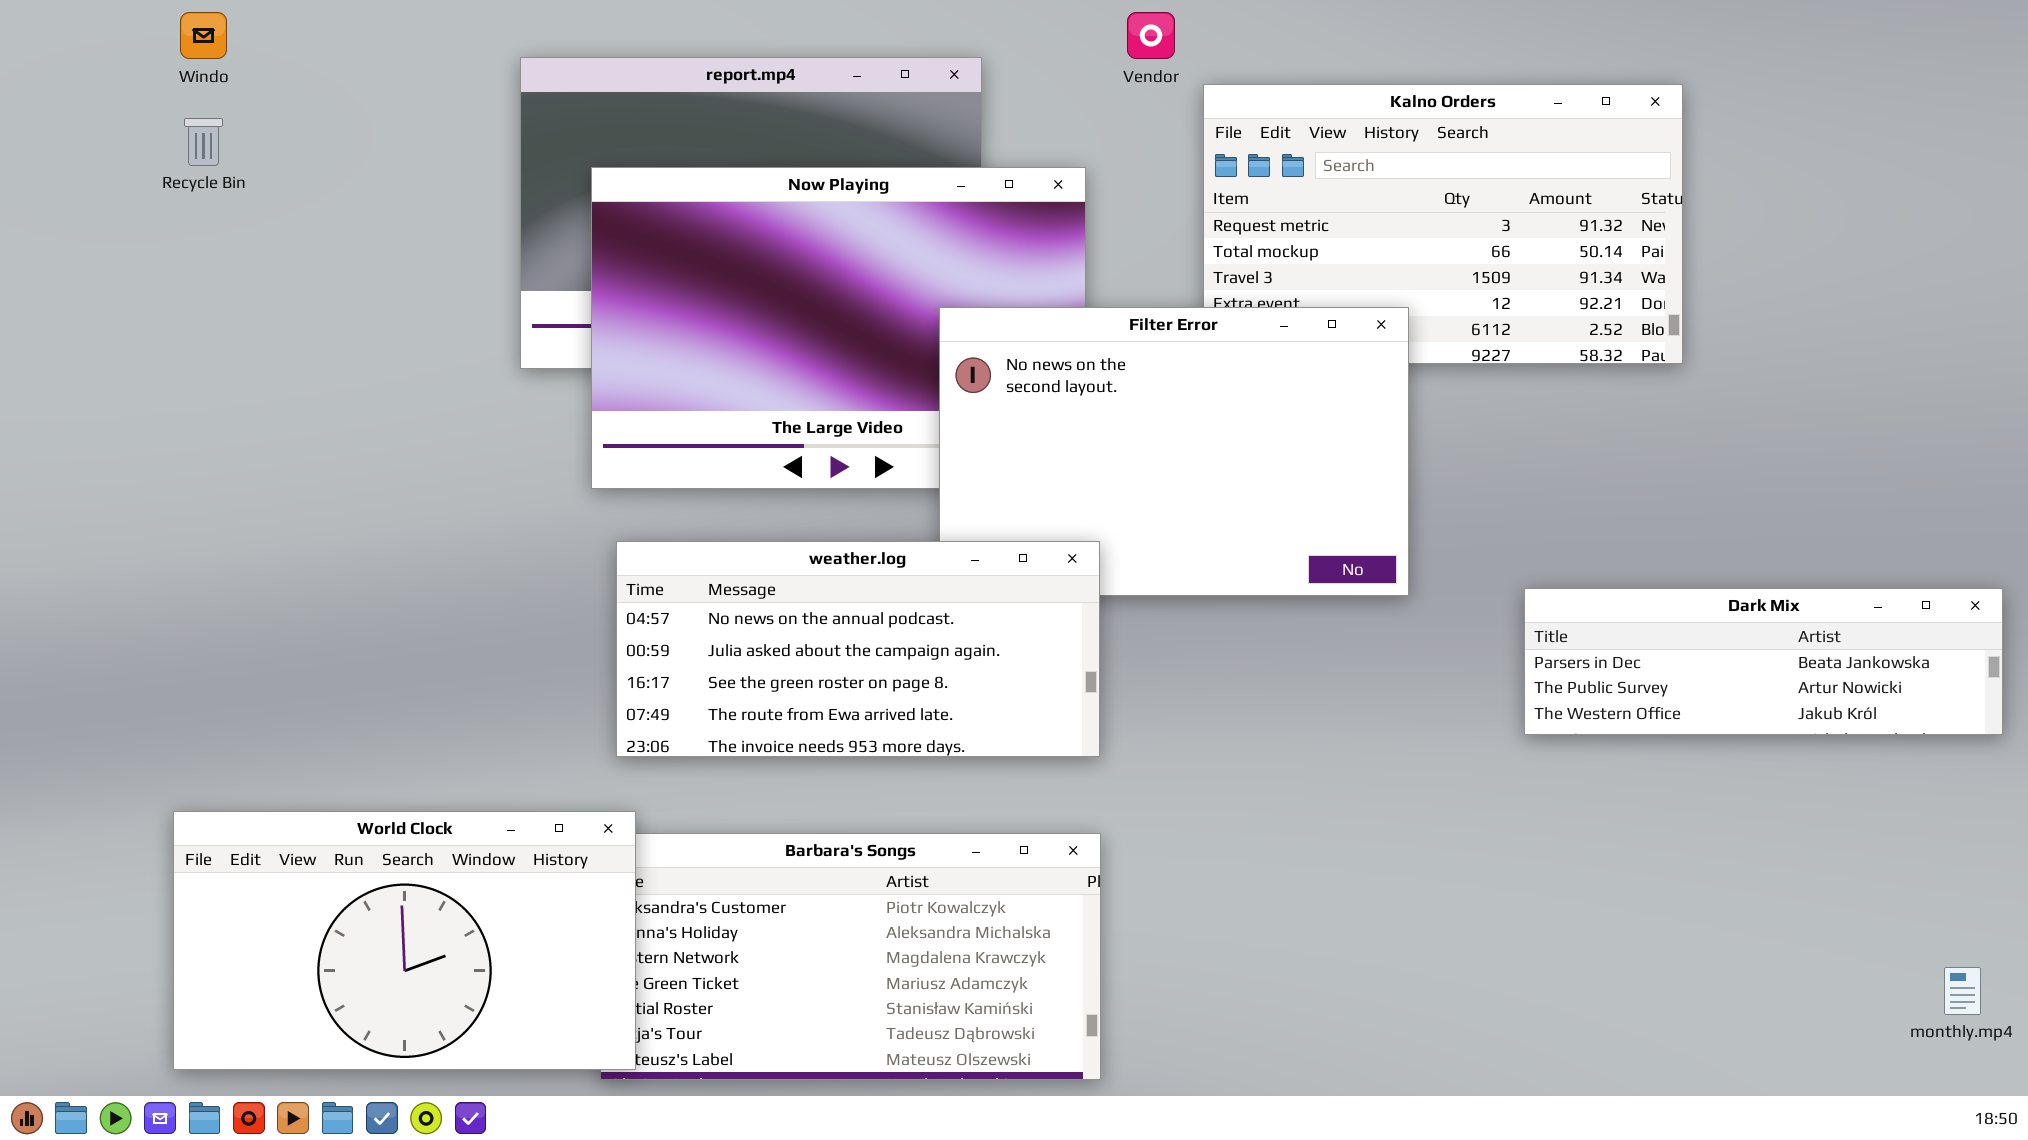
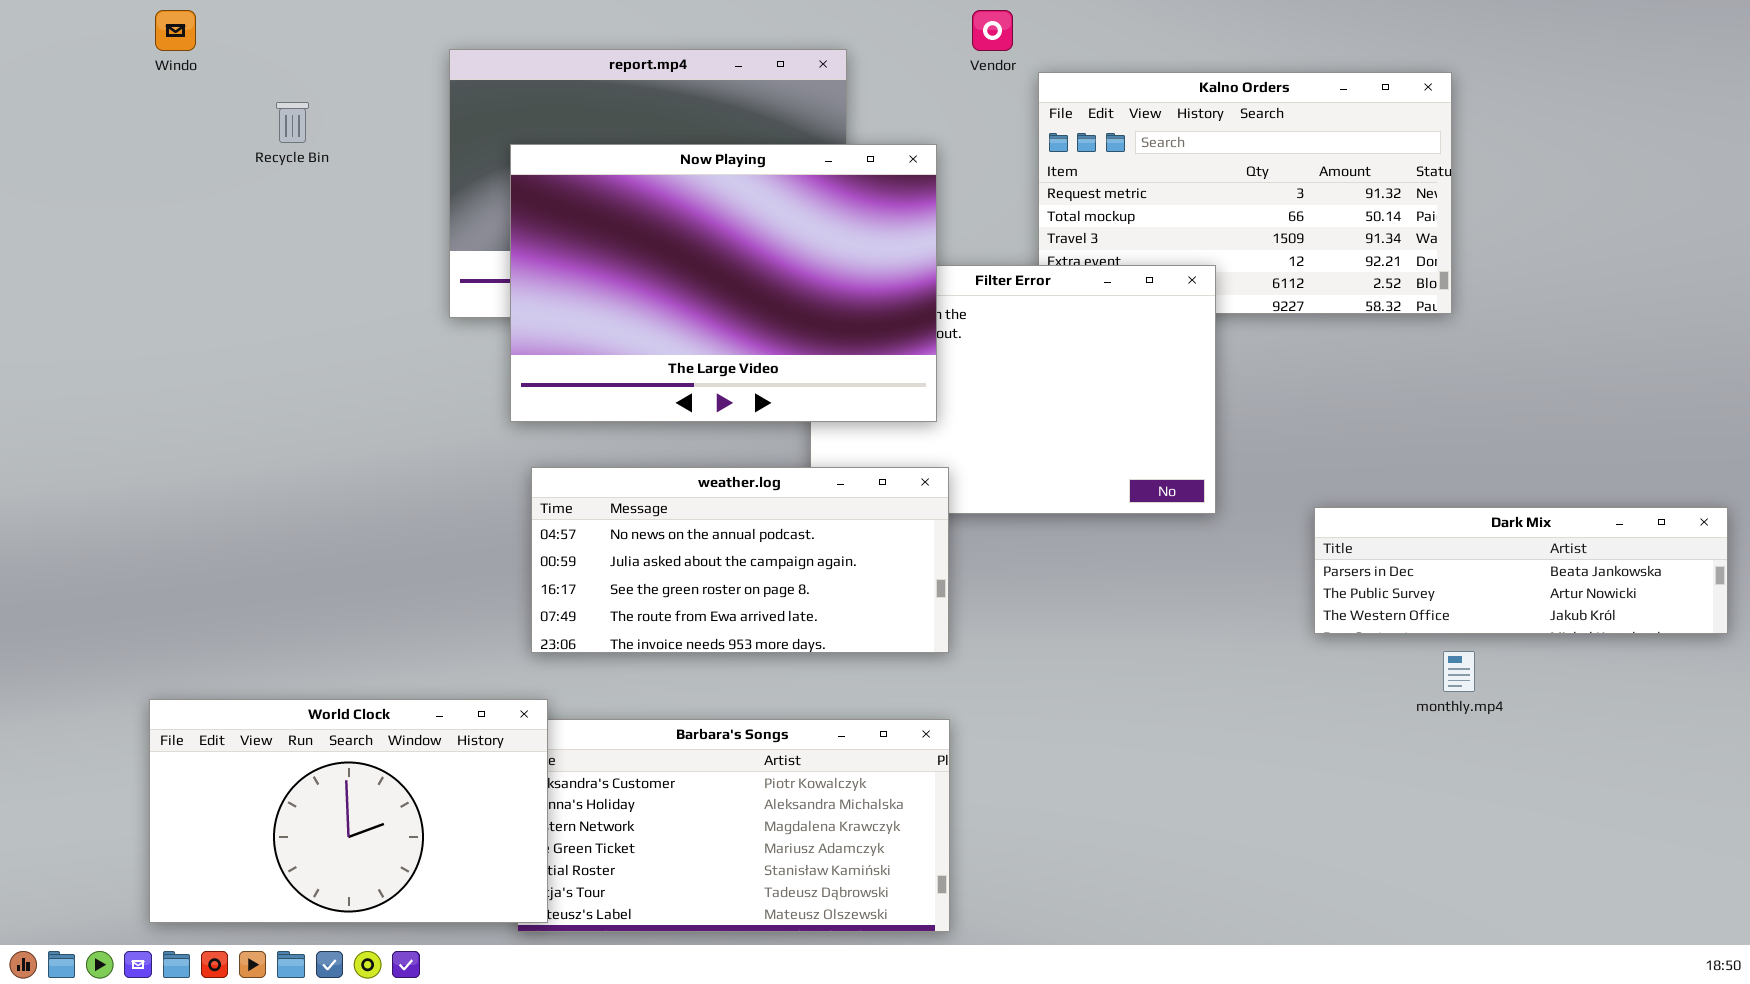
Recycle Bin: [184,118,223,166] -> [276,102,309,143], moved
Now Playing: [591,167,1086,489] -> [510,144,937,422], raised
monthly.mp4: [1944,967,1981,1015] -> [1443,651,1475,692], moved

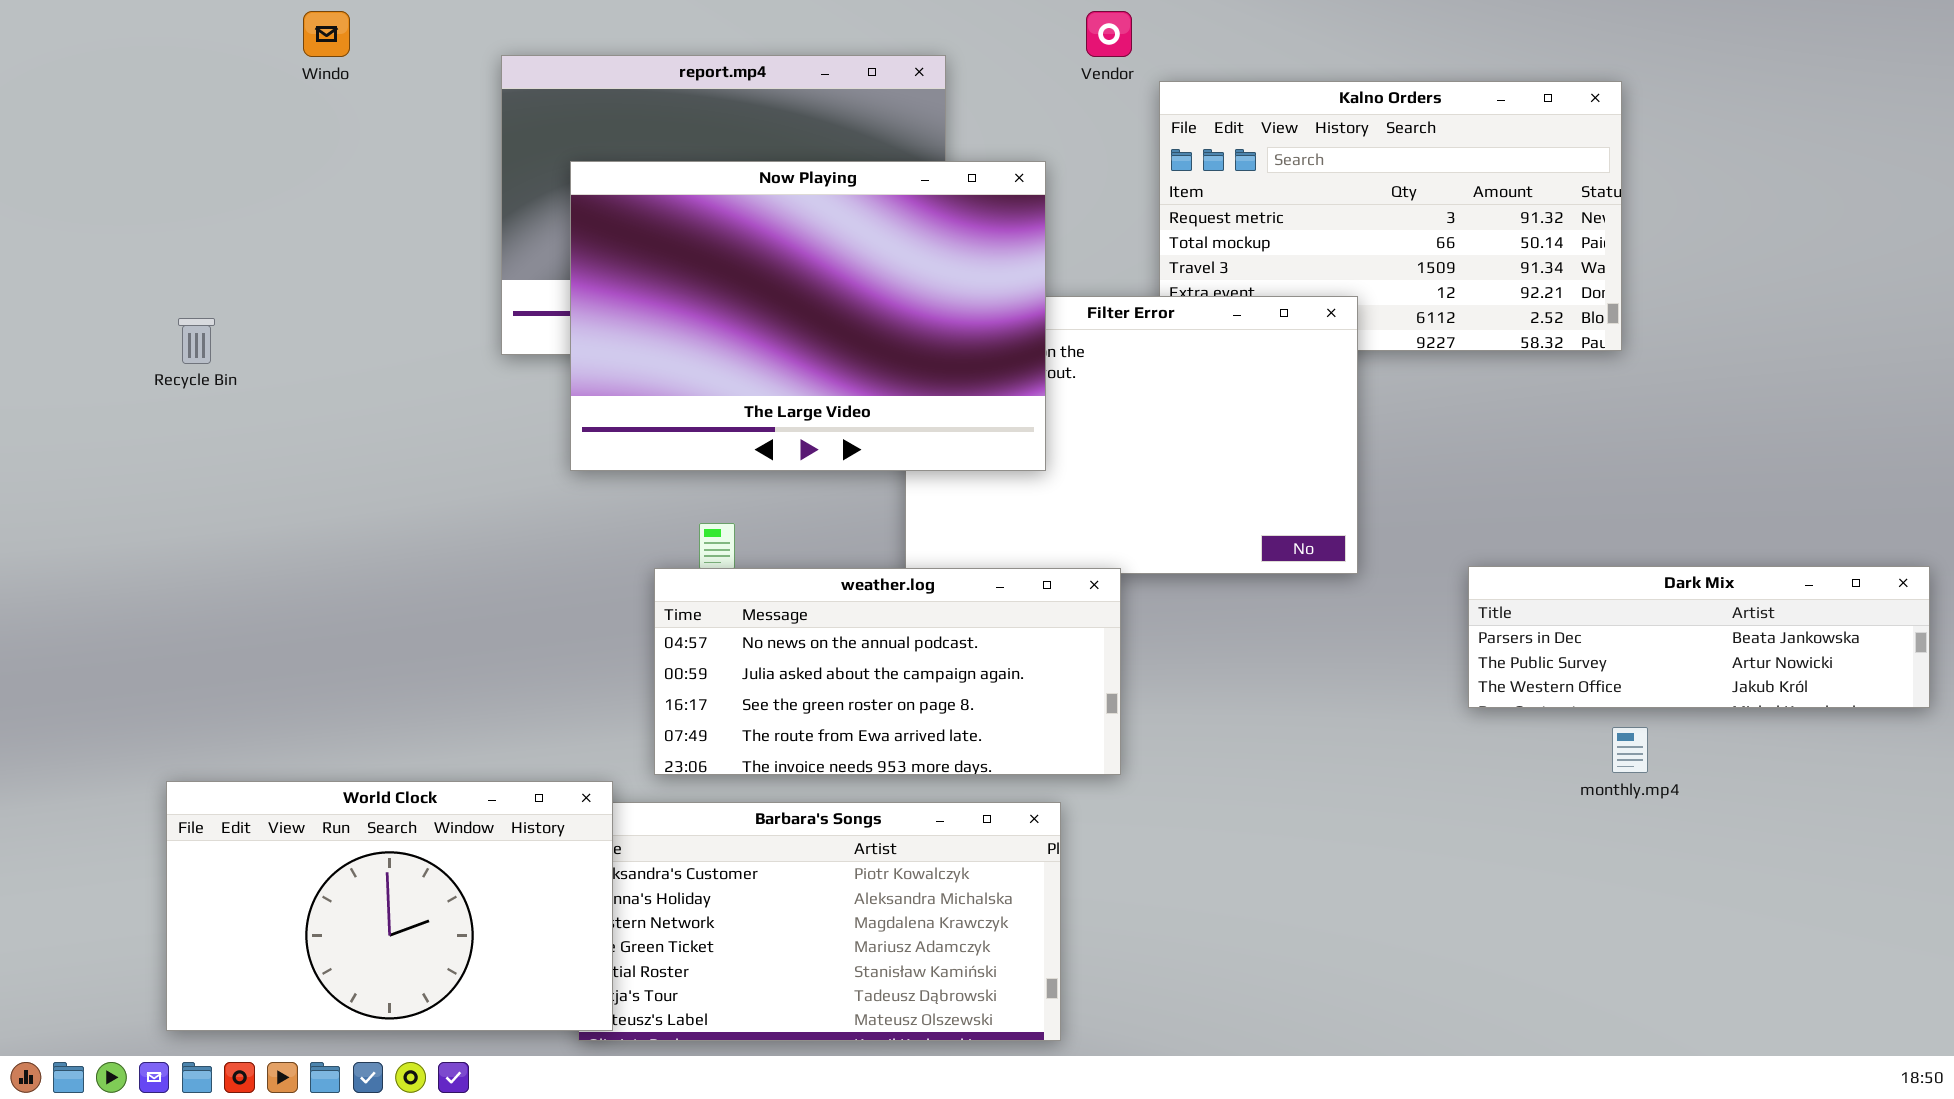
Windo: [155,10,196,51] -> [303,11,350,57], moved
Recycle Bin: [276,102,309,143] -> [178,318,215,364], moved
weather.log: [531,467,949,653] -> [654,568,1121,775], moved

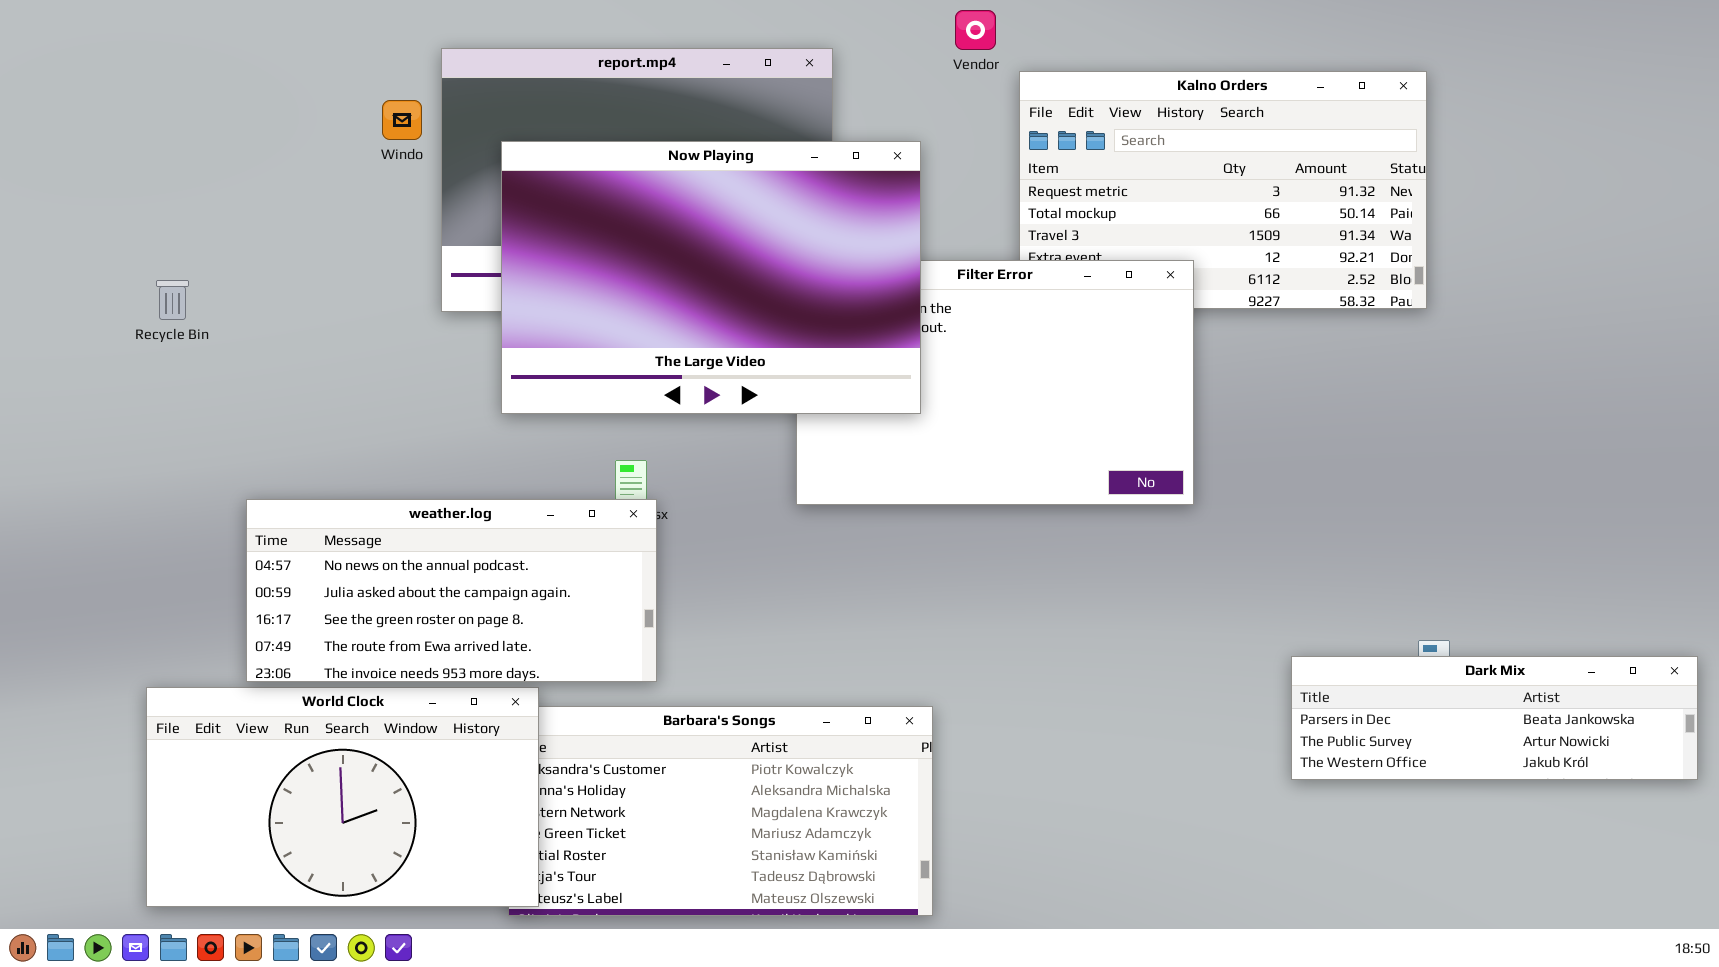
Windo: [303,11,350,57] -> [382,100,422,140], moved
Dark Mix: [1468,566,1930,708] -> [1291,656,1698,780], moved
weather.log: [654,568,1121,775] -> [246,499,657,682], moved

